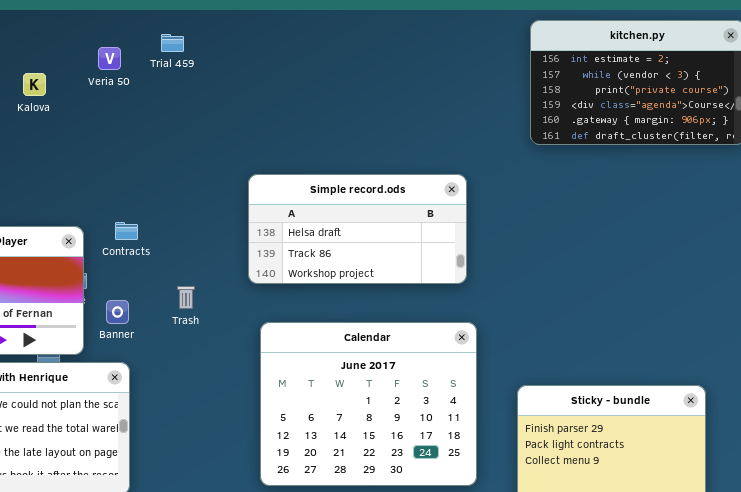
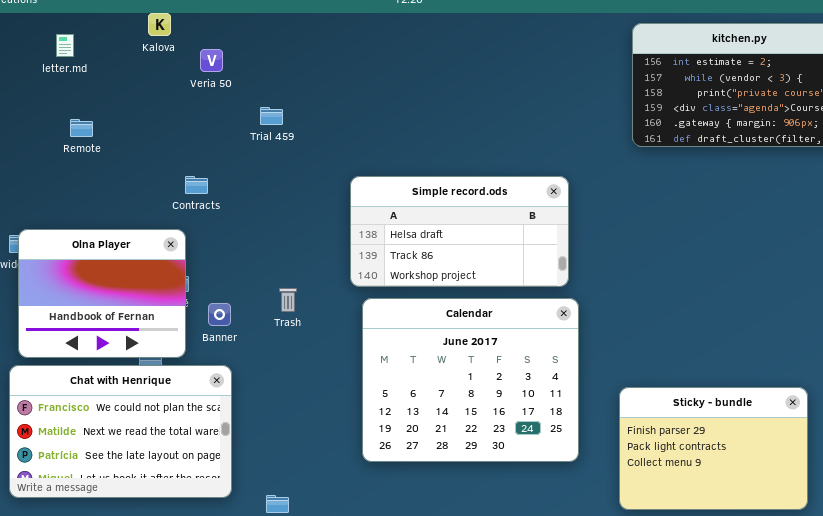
Trial 459: [161,34,184,52] -> [260,107,283,125], moved
Kalova: [23,73,46,96] -> [148,13,171,36], moved
Contracts: [115,222,138,240] -> [185,176,208,194], moved
Calendar: [260,322,477,486] -> [362,298,579,462], moved

